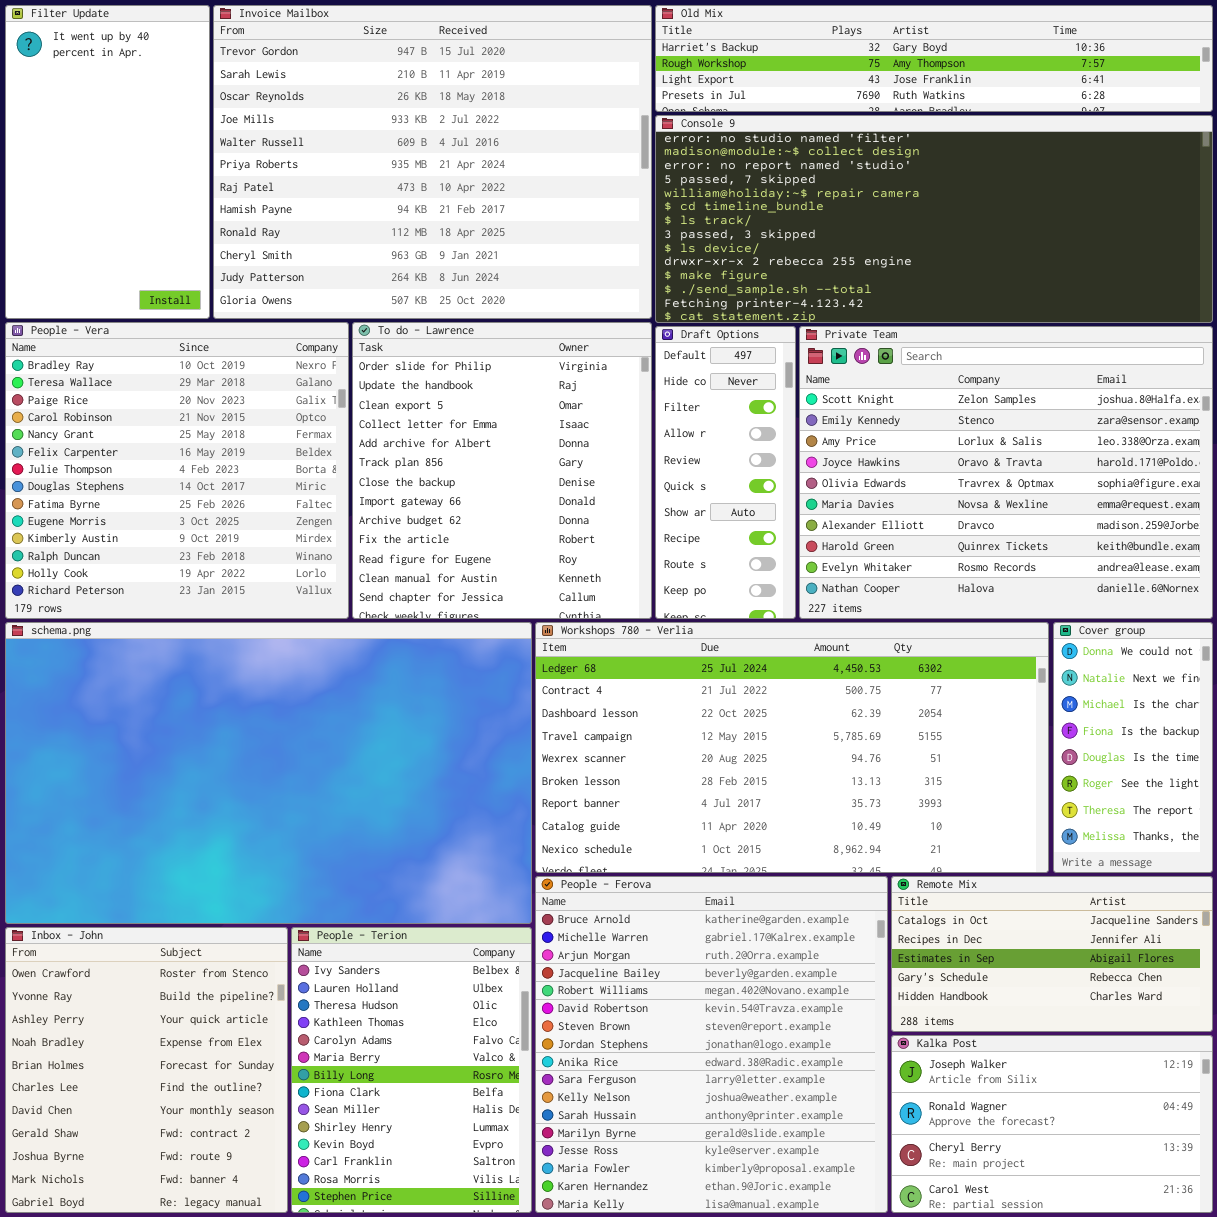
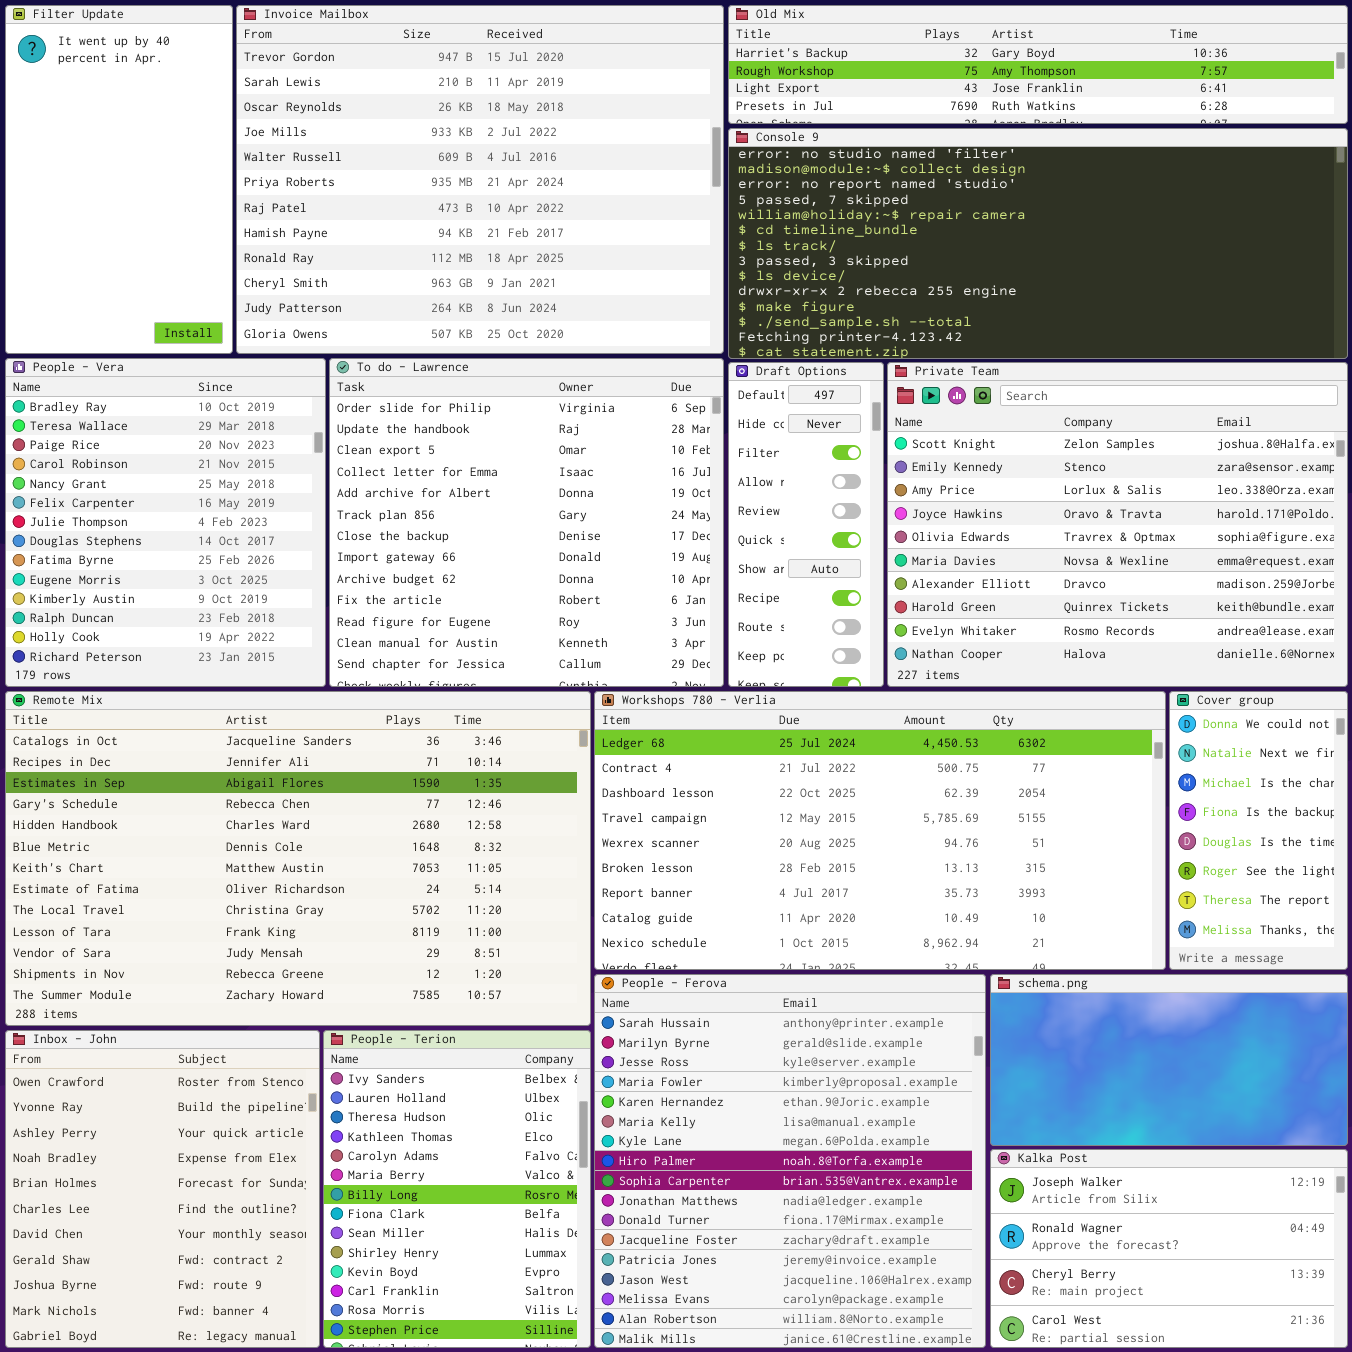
People - Vera: [5,322,349,619] -> [5,358,326,687], resized
To do - Lawrence: [352,322,652,619] -> [329,358,724,687], resized
schema.png: [5,622,532,924] -> [990,974,1348,1146], moved, resized
People - Ferova: [535,876,888,1213] -> [594,974,986,1348], scrolled down 11 rows
Remote Mix: [891,876,1213,1032] -> [5,691,591,1026], moved, resized

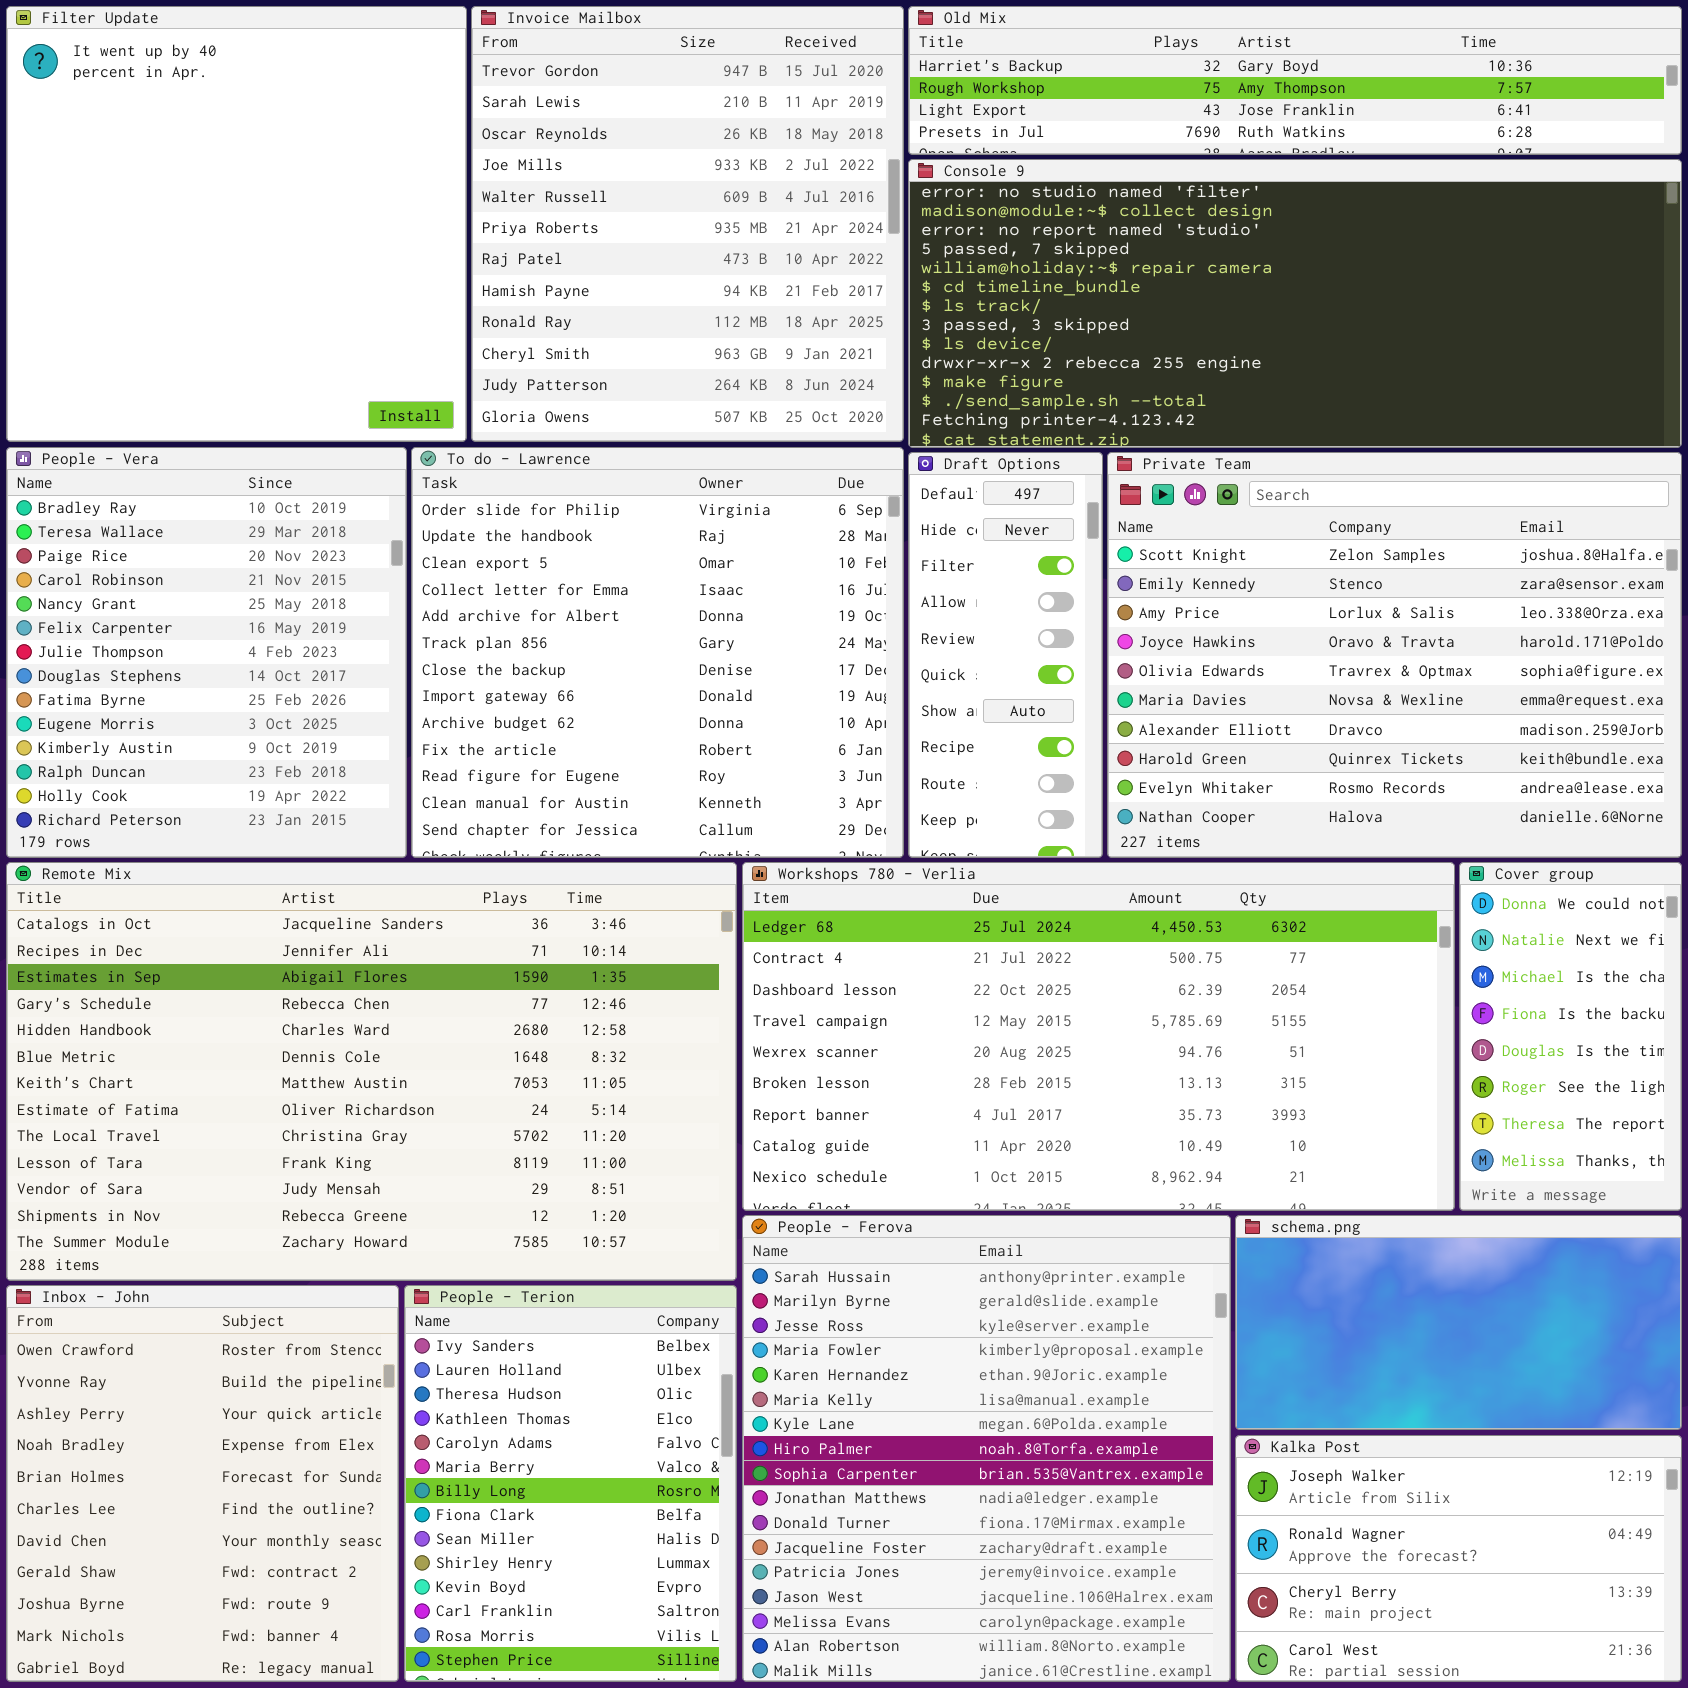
Filter Update: [5,5,233,354] -> [6,6,467,442], resized
Invoice Mailbox: [236,5,724,354] -> [471,6,904,442], resized

